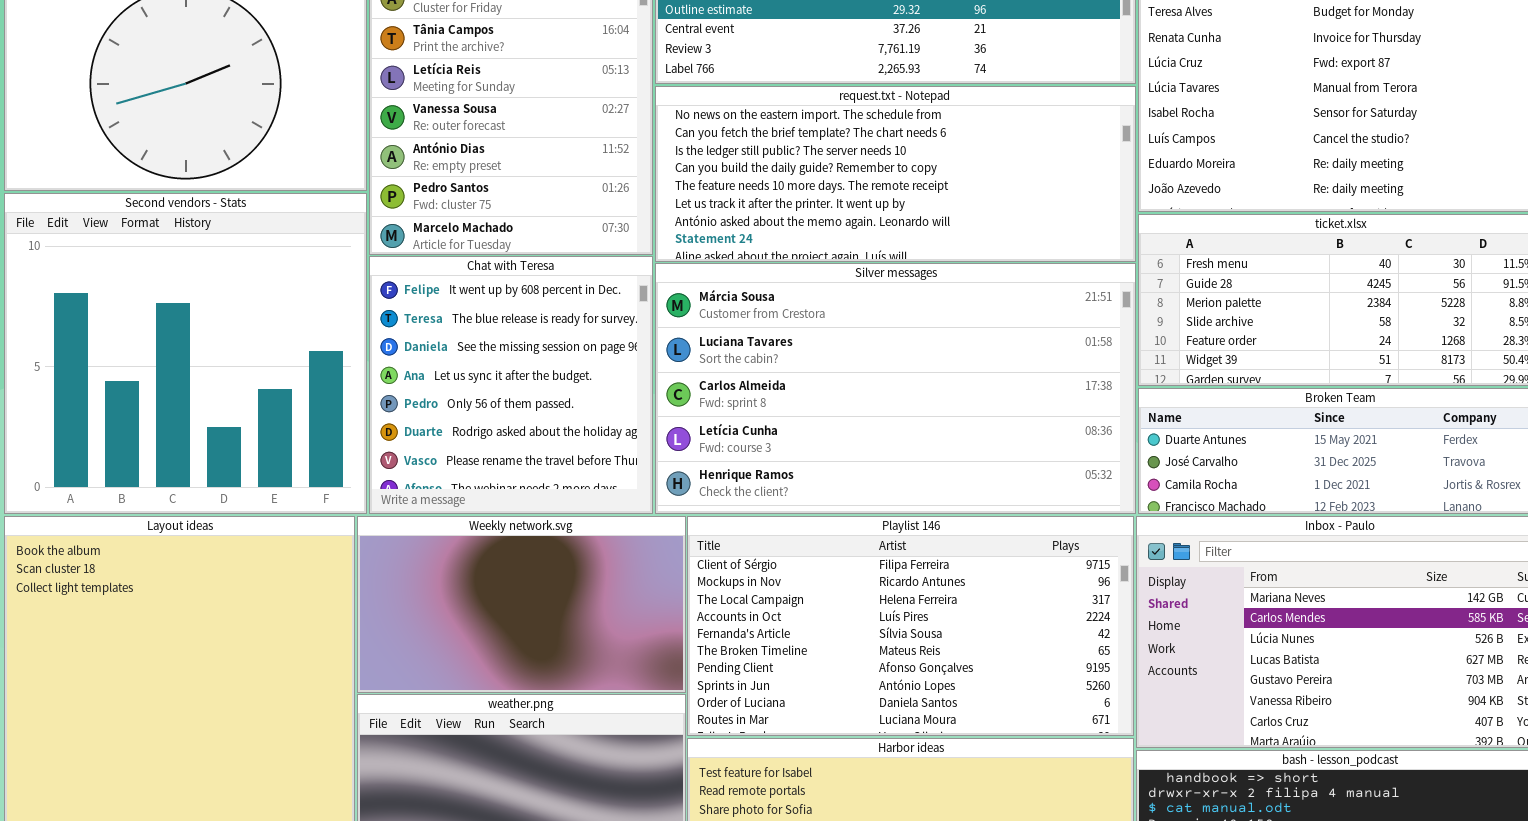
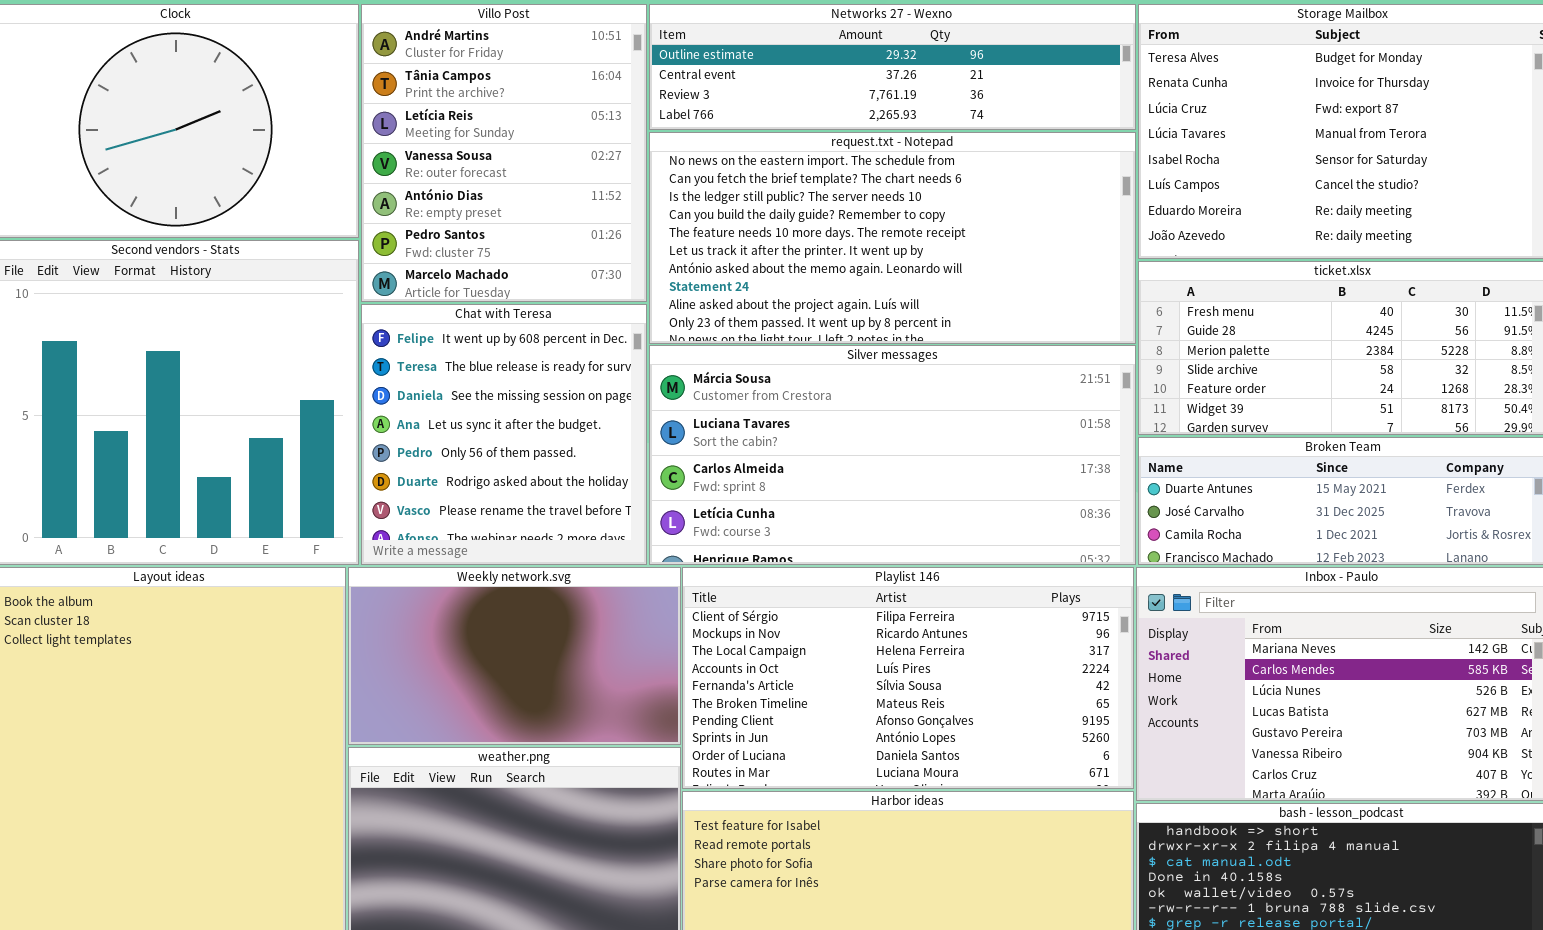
request.txt - Notepad: [655,86,1136,262] -> [649,132,1136,344], resized
Silver messages: [655,263,1136,514] -> [649,345,1136,565], resized

